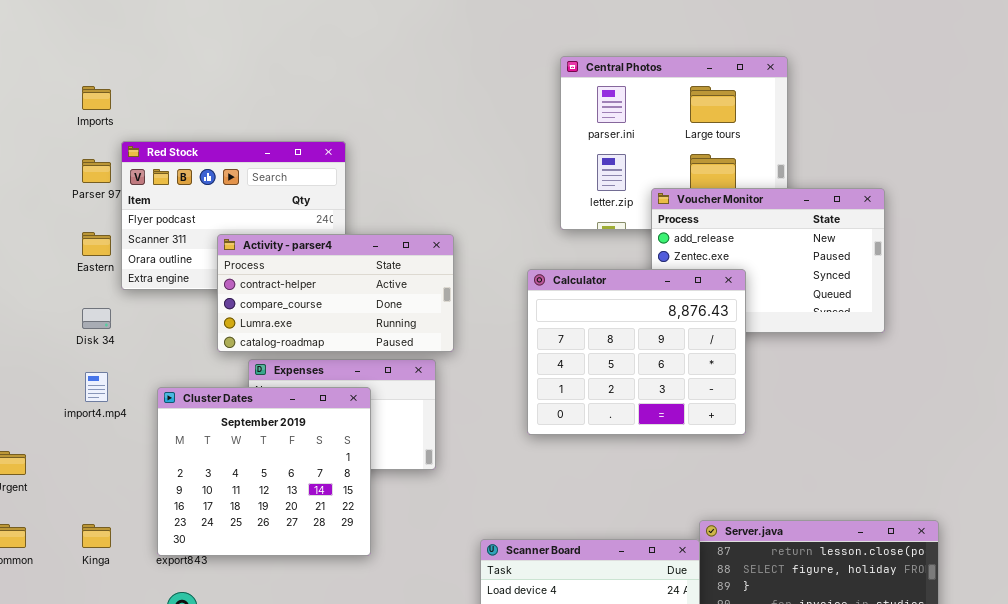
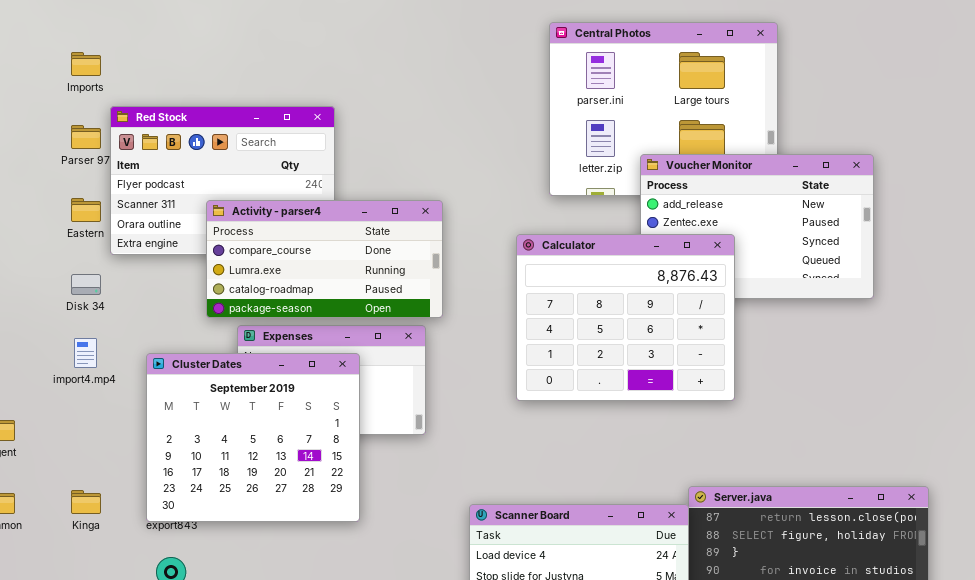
Activity - parser4: [217,234,454,352] -> [206,200,443,318], scrolled down 1 row

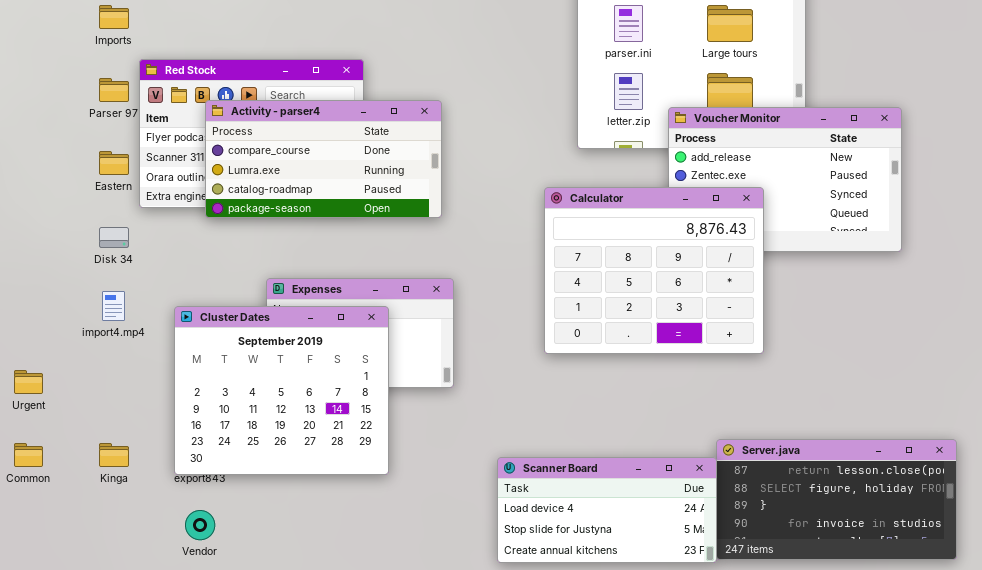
Activity - parser4: [206,200,443,318] -> [205,100,442,218], moved

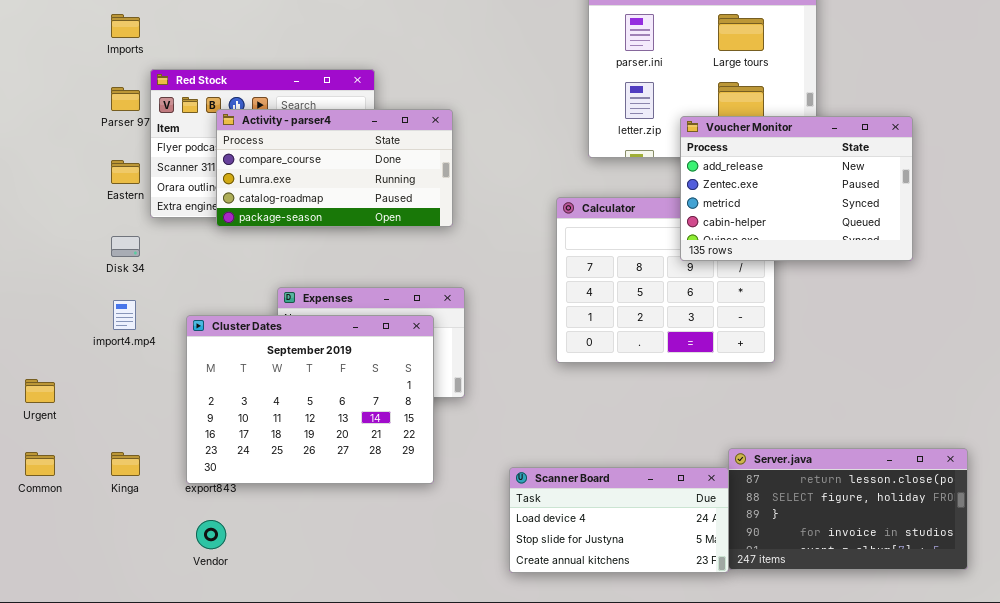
Voucher Monitor: [668,107,902,252] -> [680,116,913,261], raised
Cluster Dates: [174,306,389,475] -> [186,315,434,484], resized

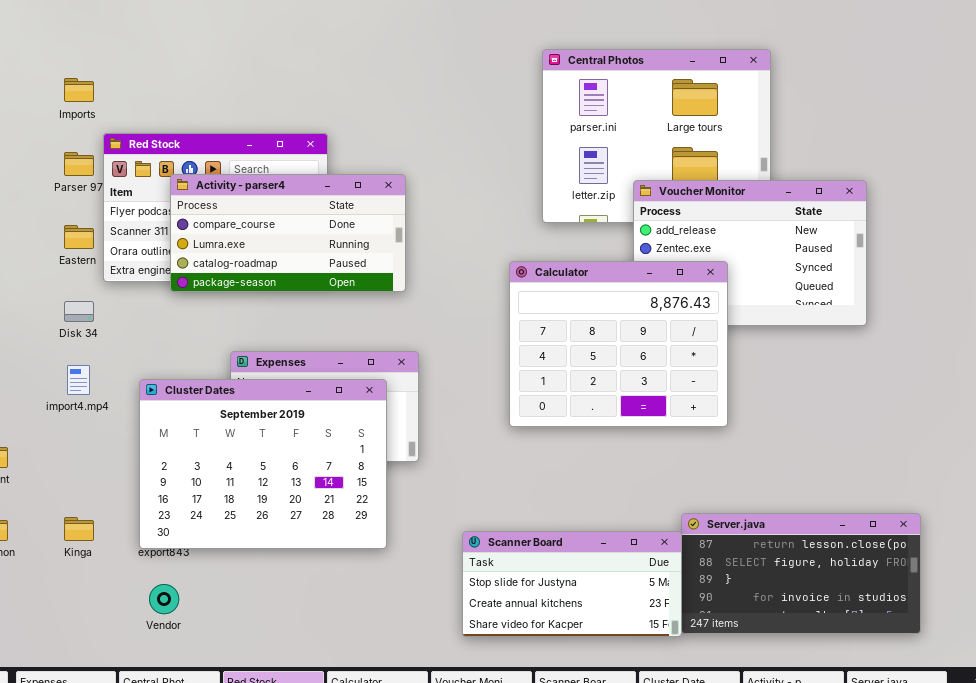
Calculator: [556,197,775,363] -> [509,261,728,427], raised
Scanner Board: [509,467,729,573] -> [462,531,682,637], scrolled down 1 row

